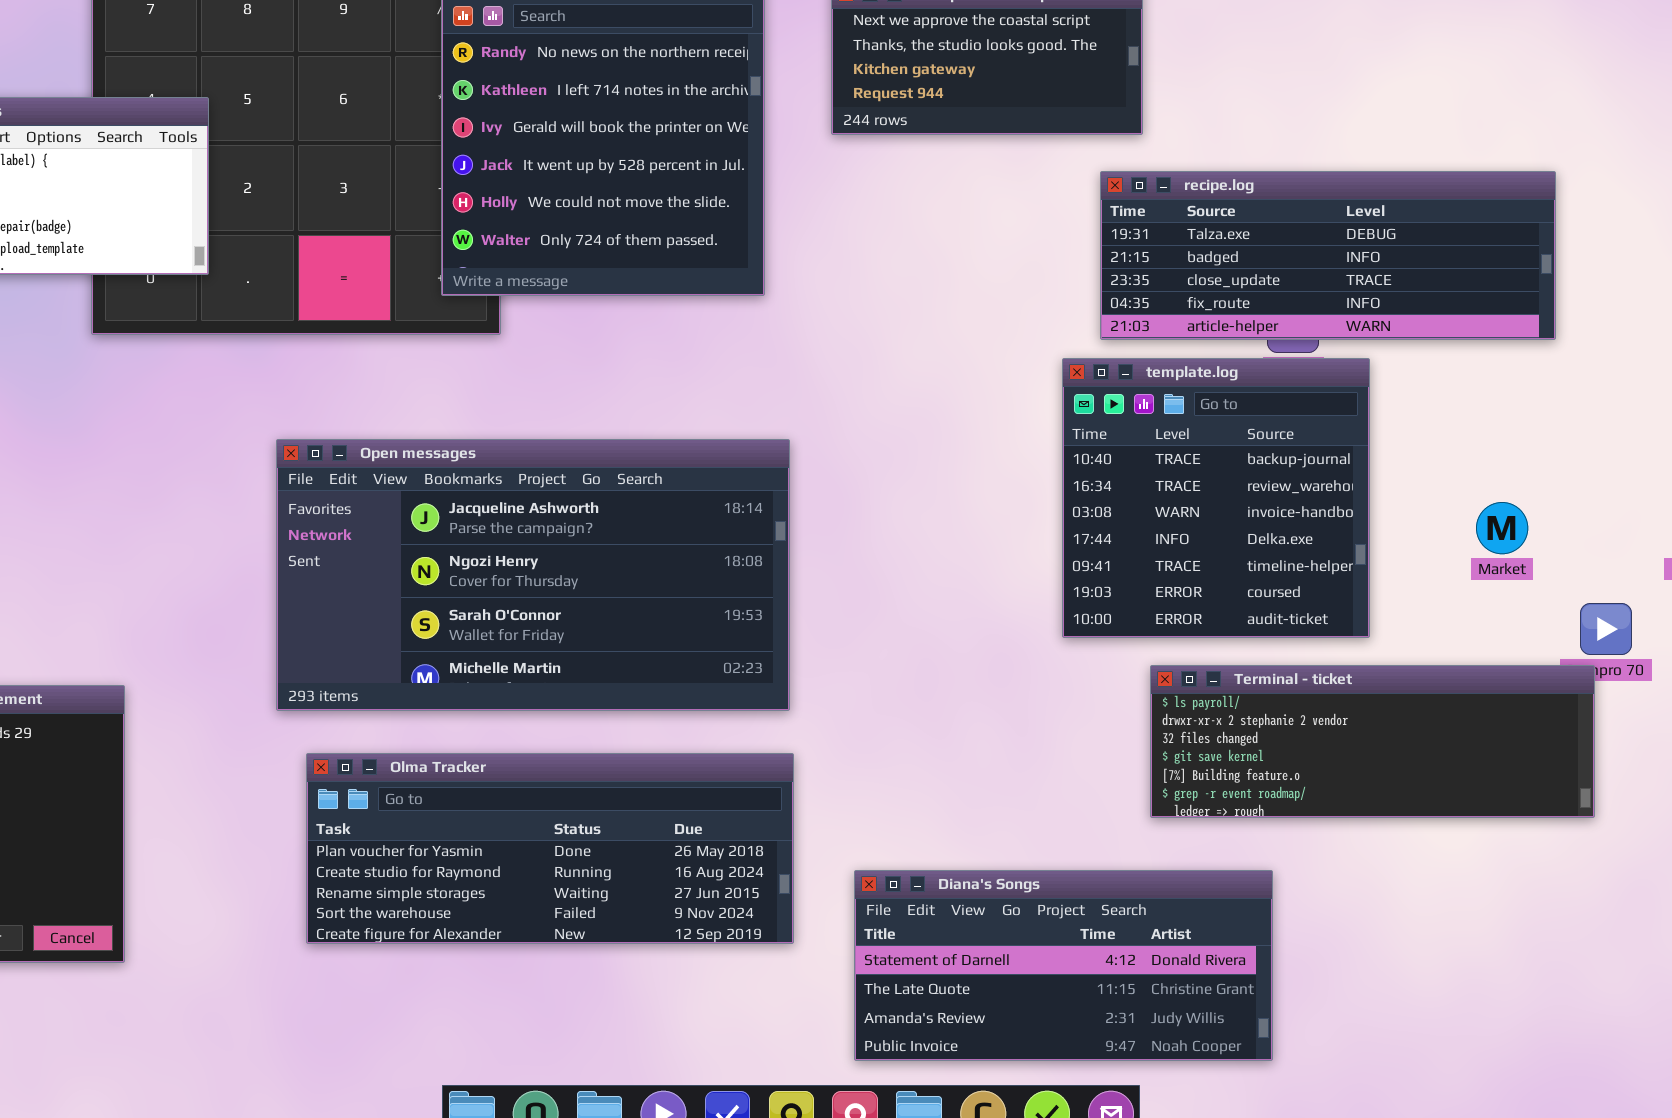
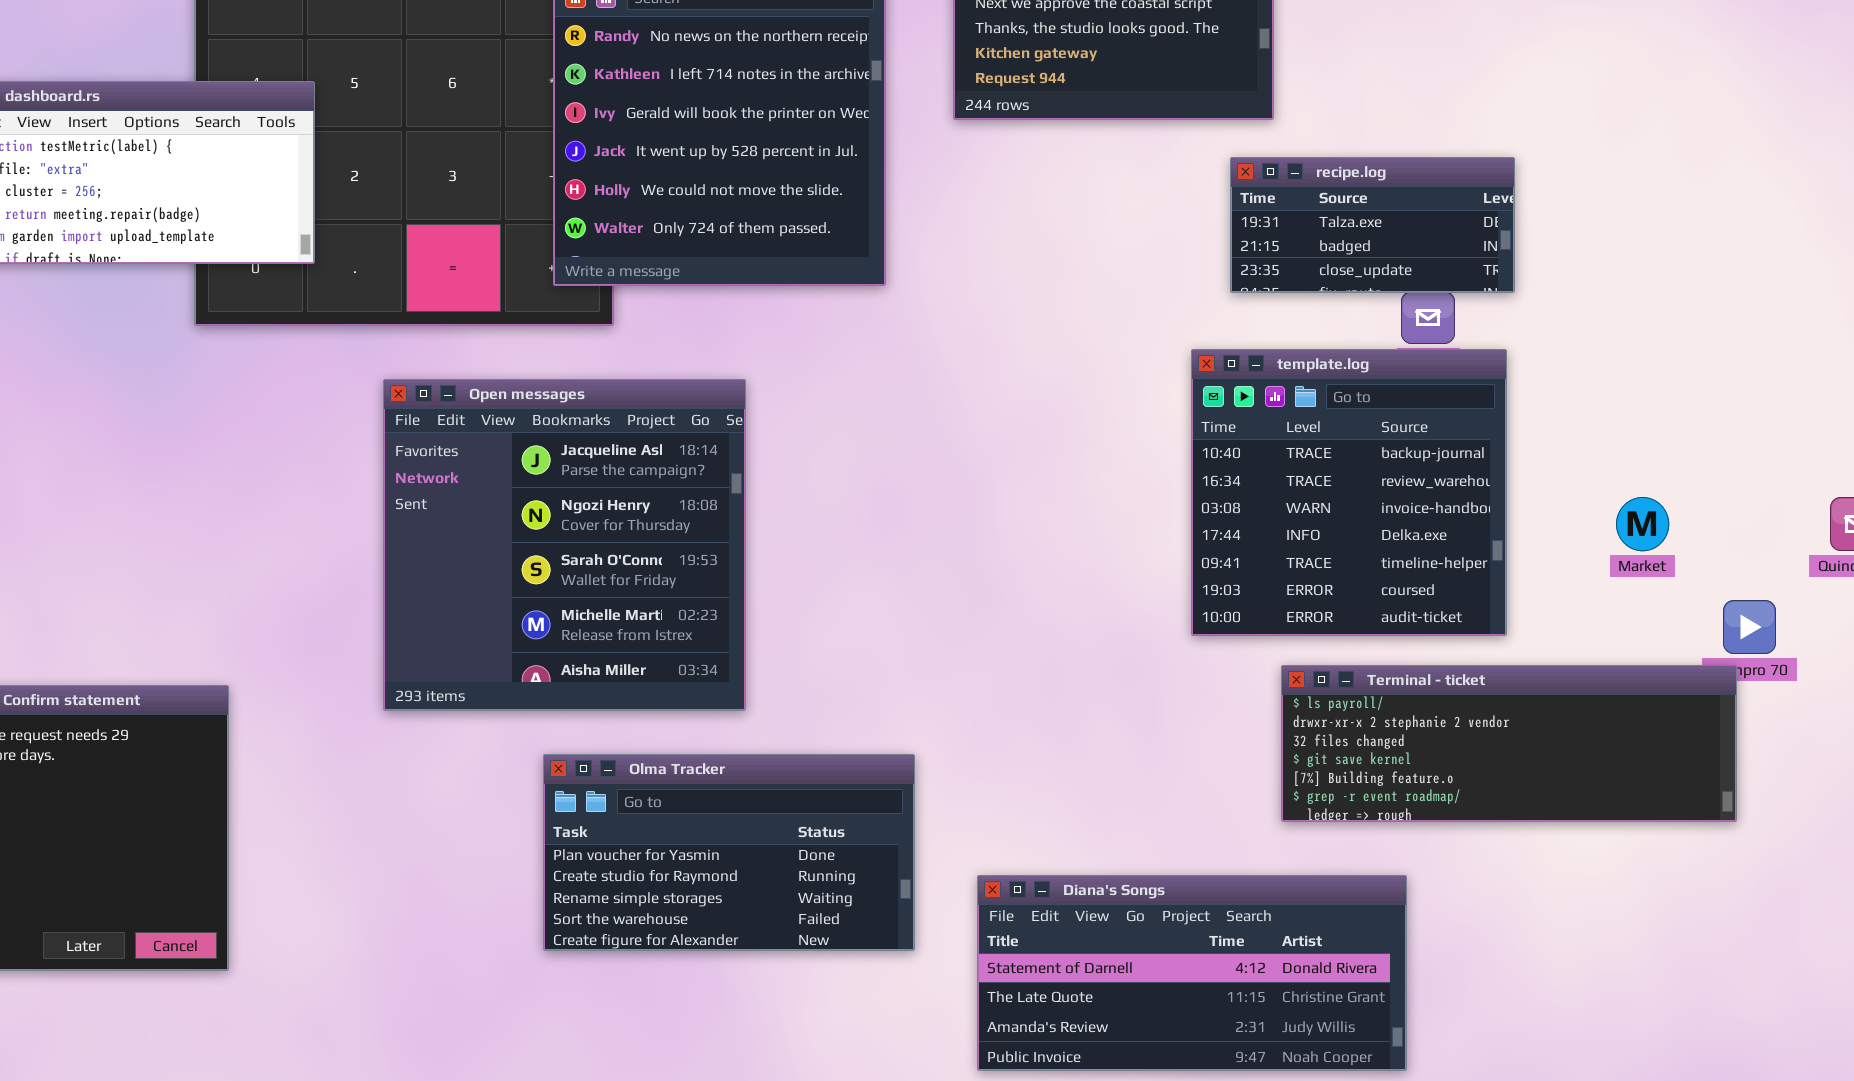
recipe.log: [1100,171,1556,340] -> [1230,157,1515,293], resized
Open messages: [276,439,790,711] -> [383,379,746,711], resized
Olma Tracker: [306,753,794,944] -> [543,754,915,951], resized

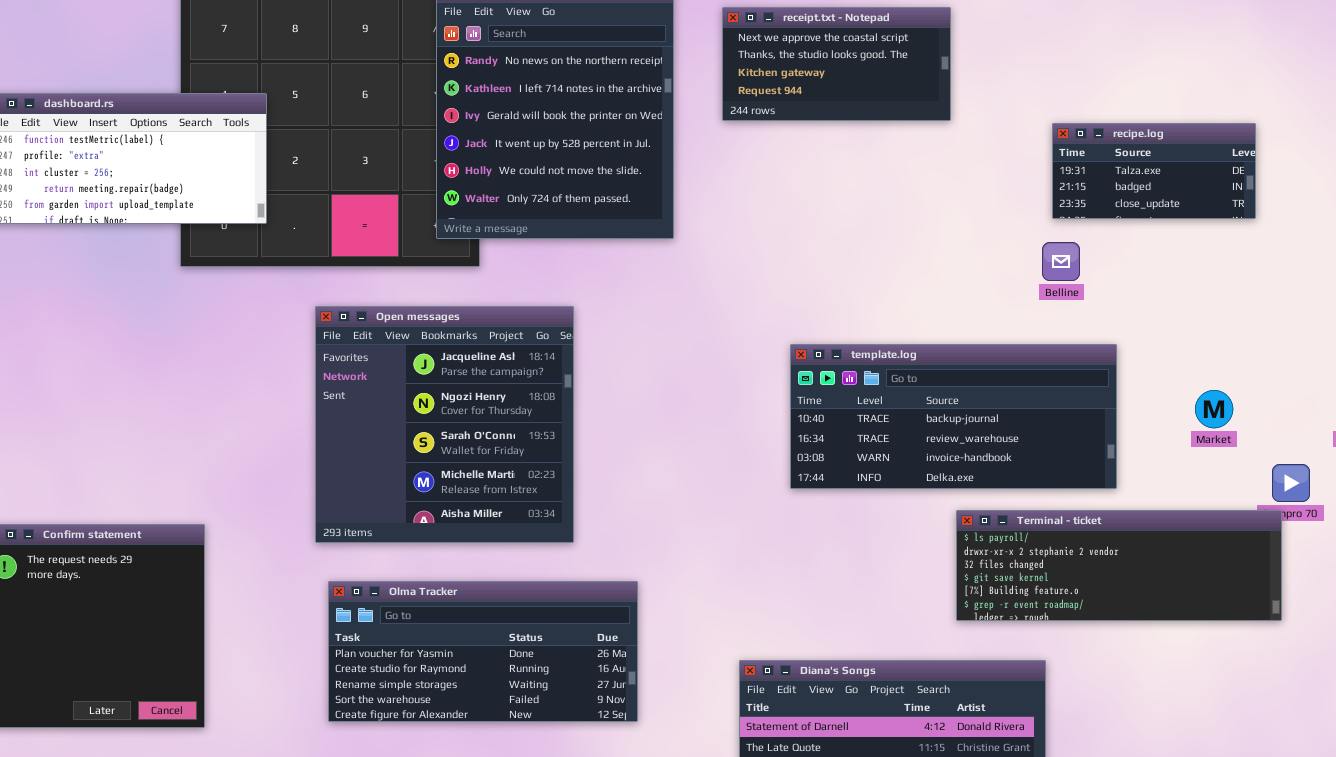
recipe.log: [1230,157,1515,293] -> [1052,123,1256,219], moved
template.log: [1191,349,1507,636] -> [790,344,1117,489], resized
Olma Tracker: [543,754,915,951] -> [328,581,638,722], moved, resized

